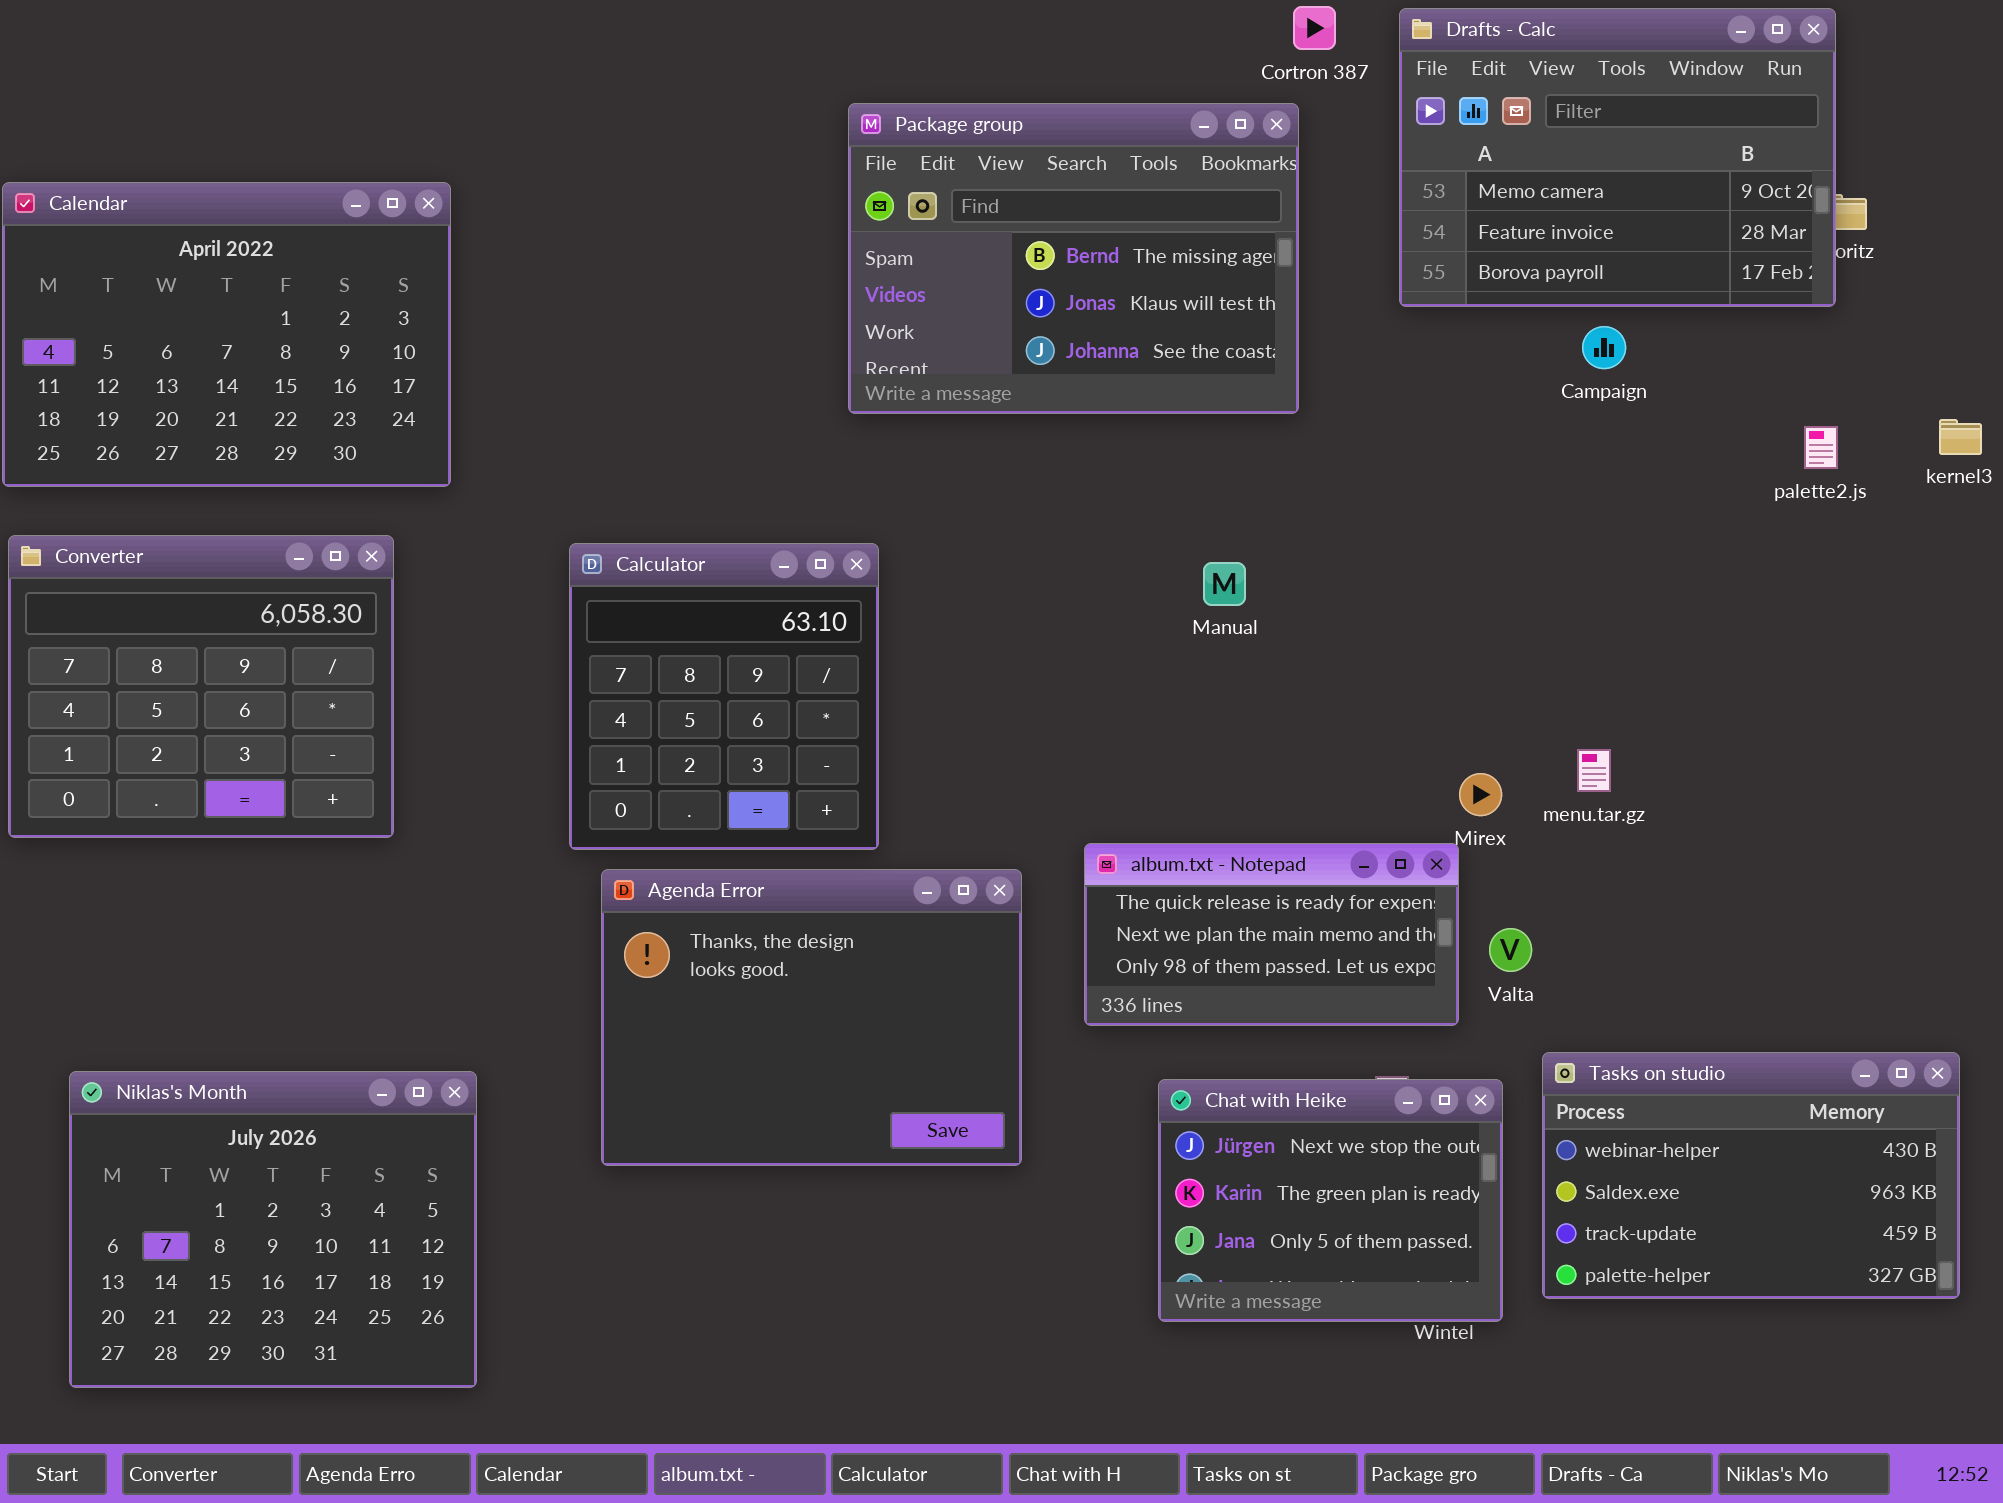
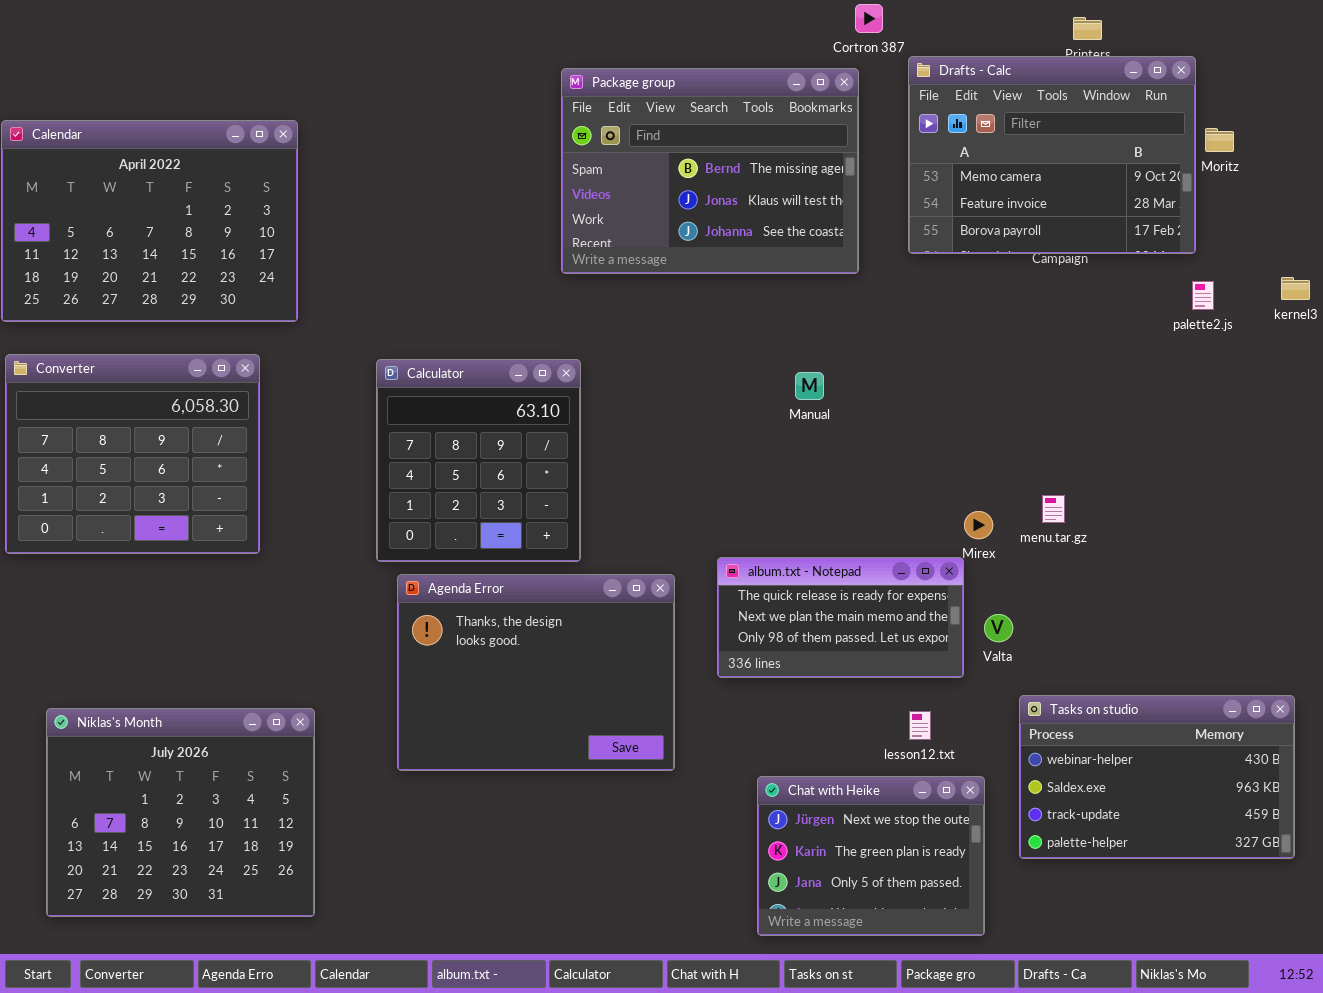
Drafts - Calc: [1399,8,1836,307] -> [908,56,1196,254], moved
Chat with Heike: [1158,1079,1503,1322] -> [757,776,985,936], moved

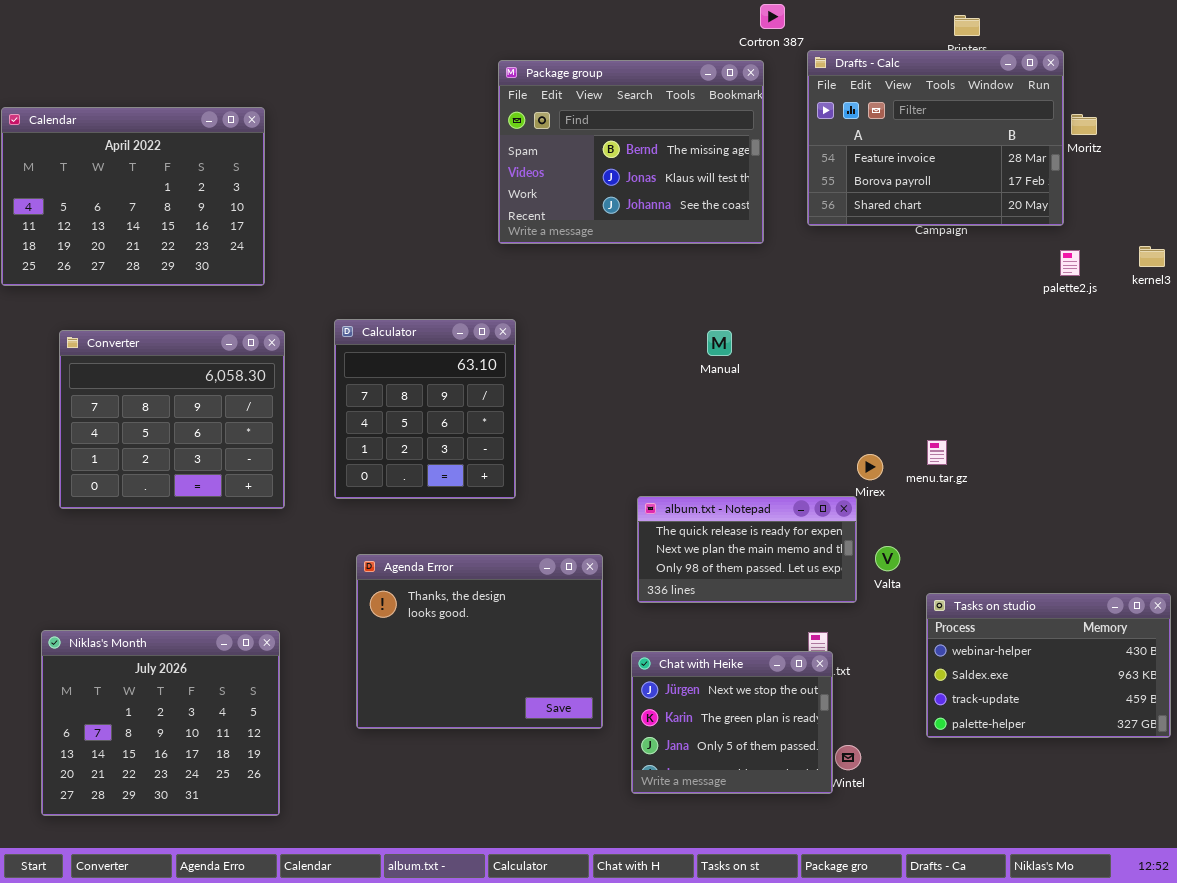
Drafts - Calc: [908,56,1196,254] -> [807,50,1064,226], scrolled down 1 row
Converter: [5,354,260,554] -> [59,330,285,509], moved
Agenda Error: [397,574,675,771] -> [356,554,603,729], moved
Tasks on studio: [1019,695,1295,859] -> [926,593,1171,738], moved
Chat with Heike: [757,776,985,936] -> [631,651,833,794], moved

